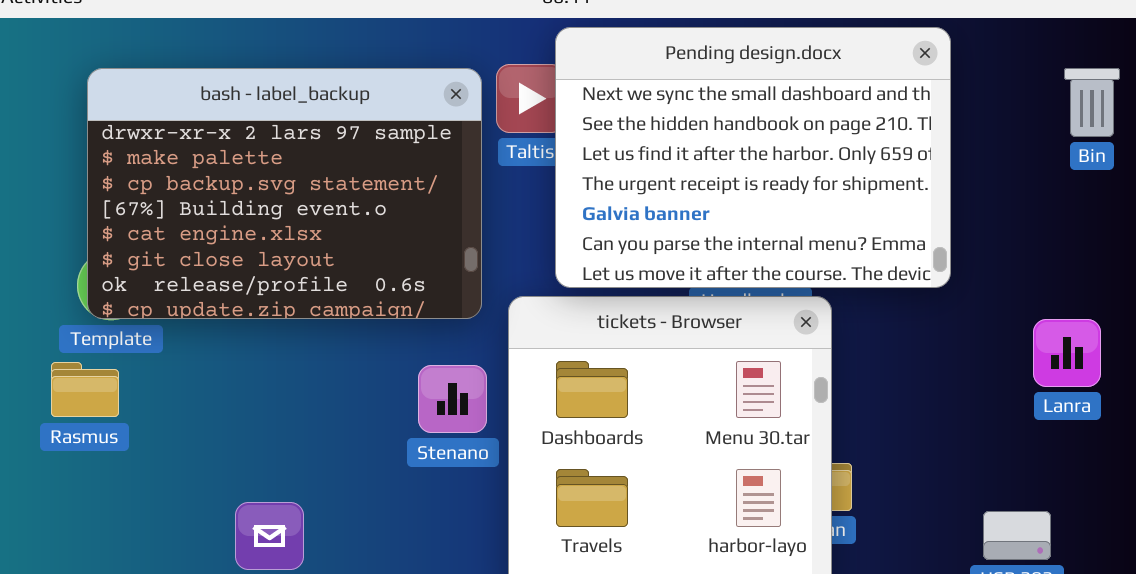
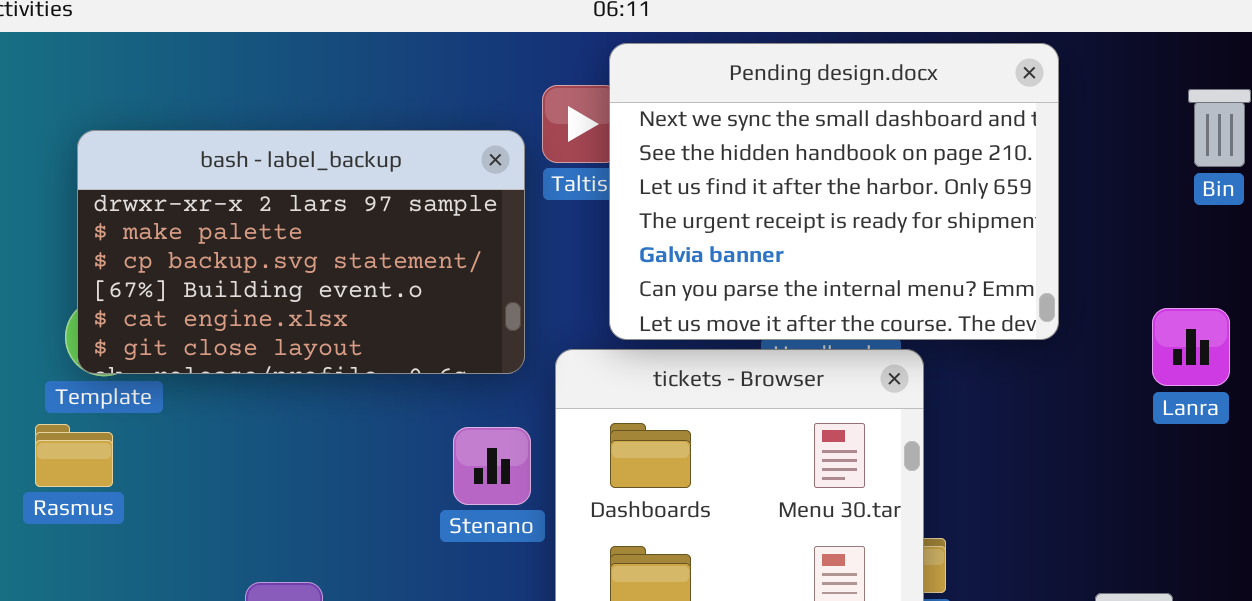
bash - label_backup: [87,68,482,319] -> [77,130,525,374], resized
Lanra: [1033,319,1101,387] -> [1152,308,1230,386], moved

